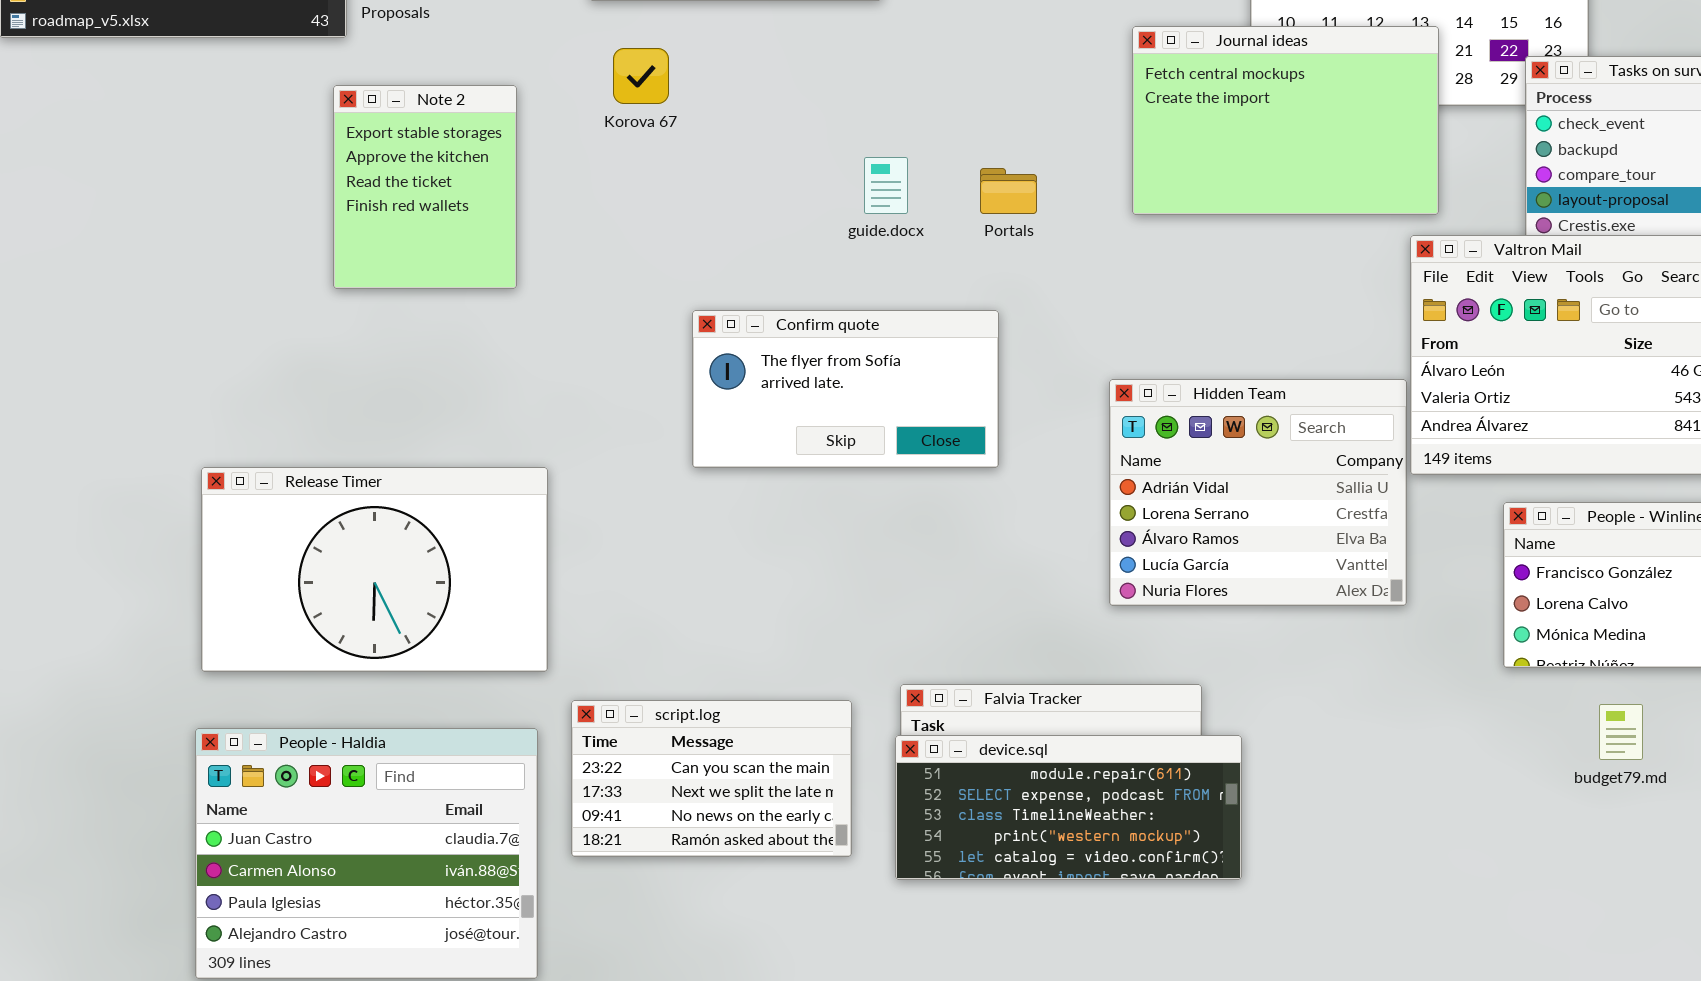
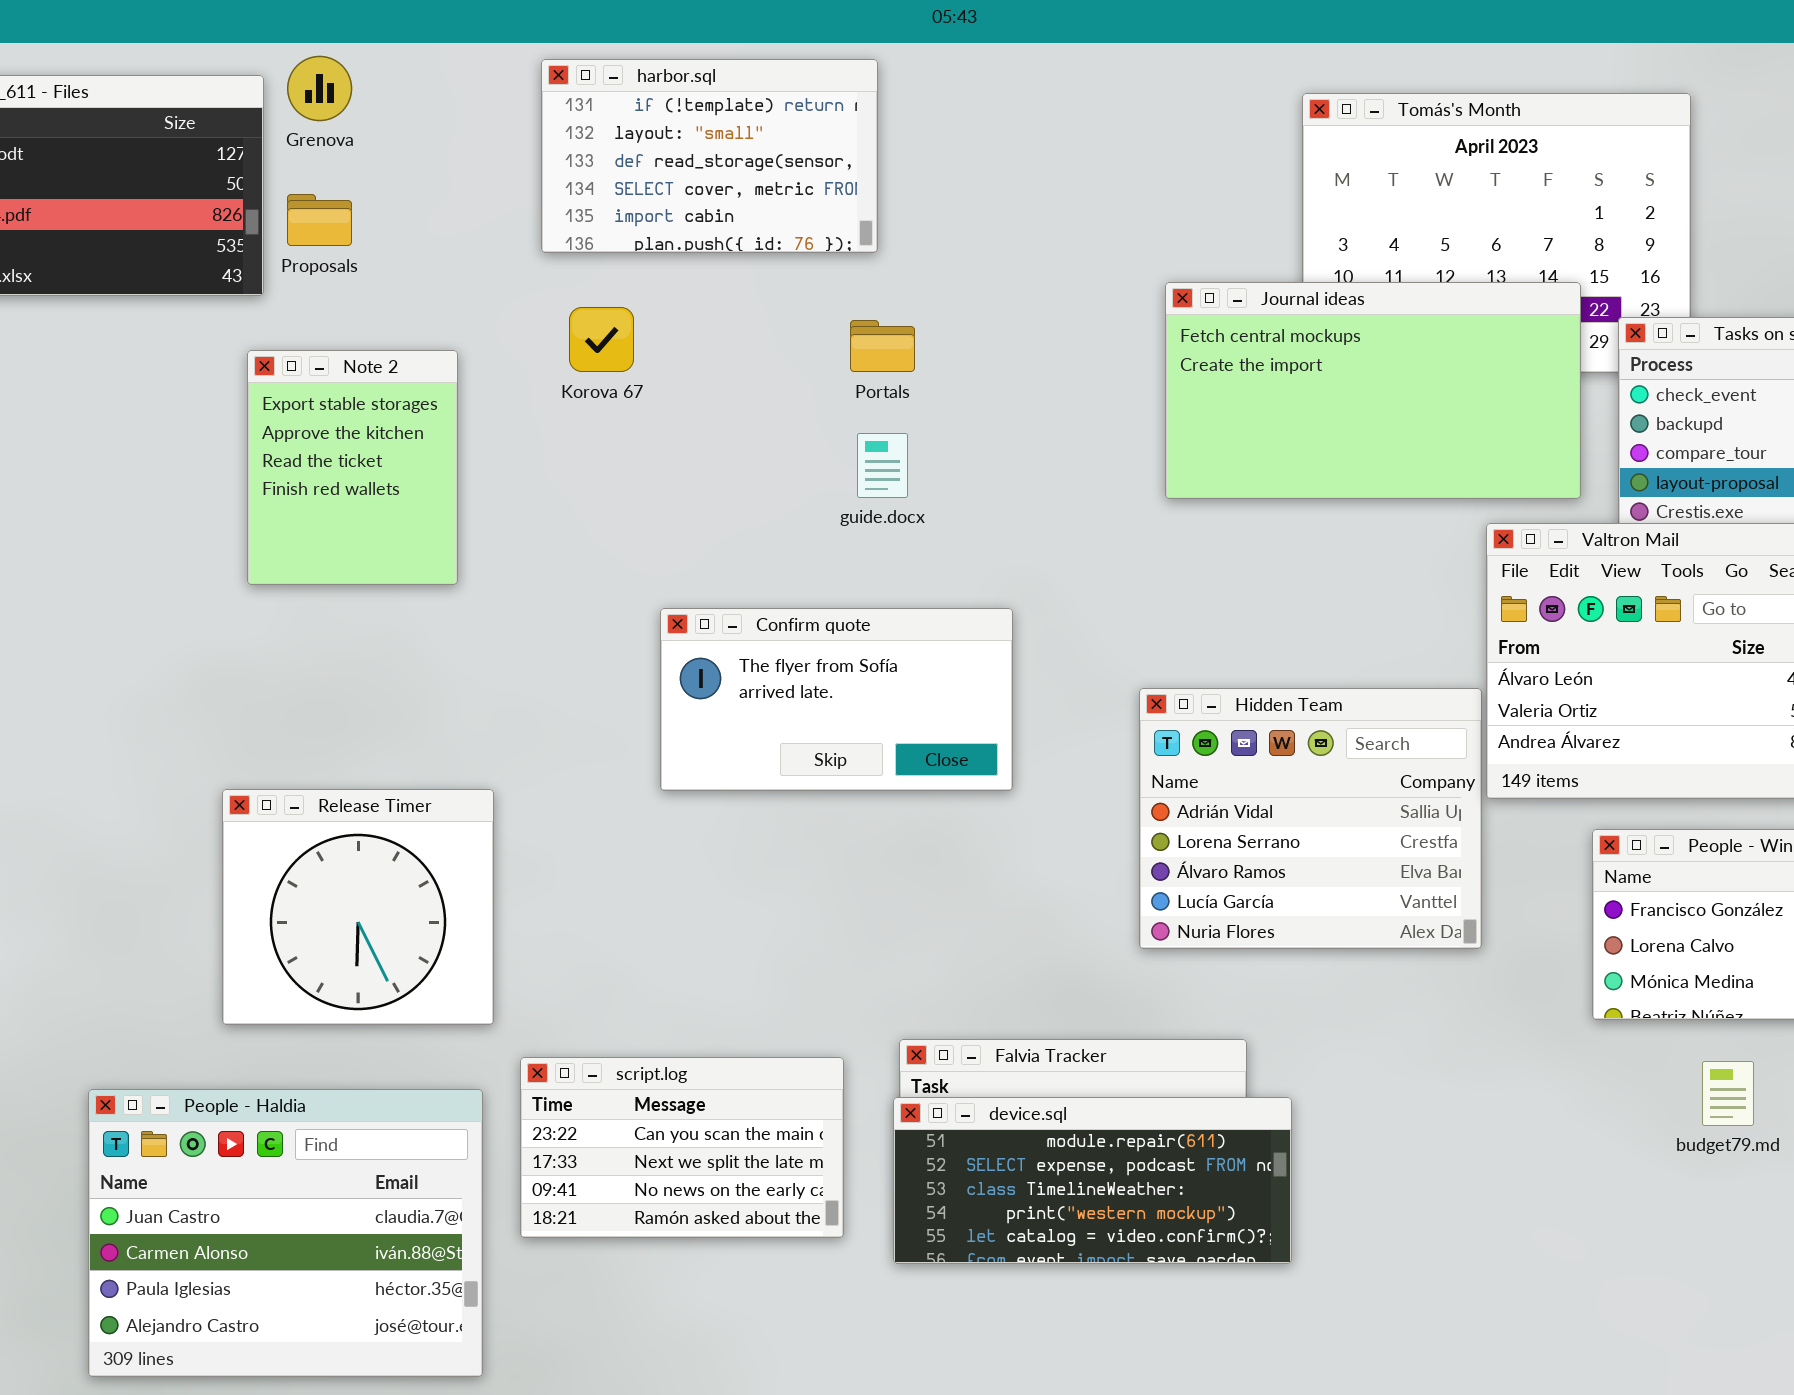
Journal ideas: [1132,26,1439,215] -> [1165,282,1581,499], resized
Portals: [980,168,1037,214] -> [850,320,915,372], moved
Release Timer: [201,467,548,672] -> [222,789,494,1025], resized

